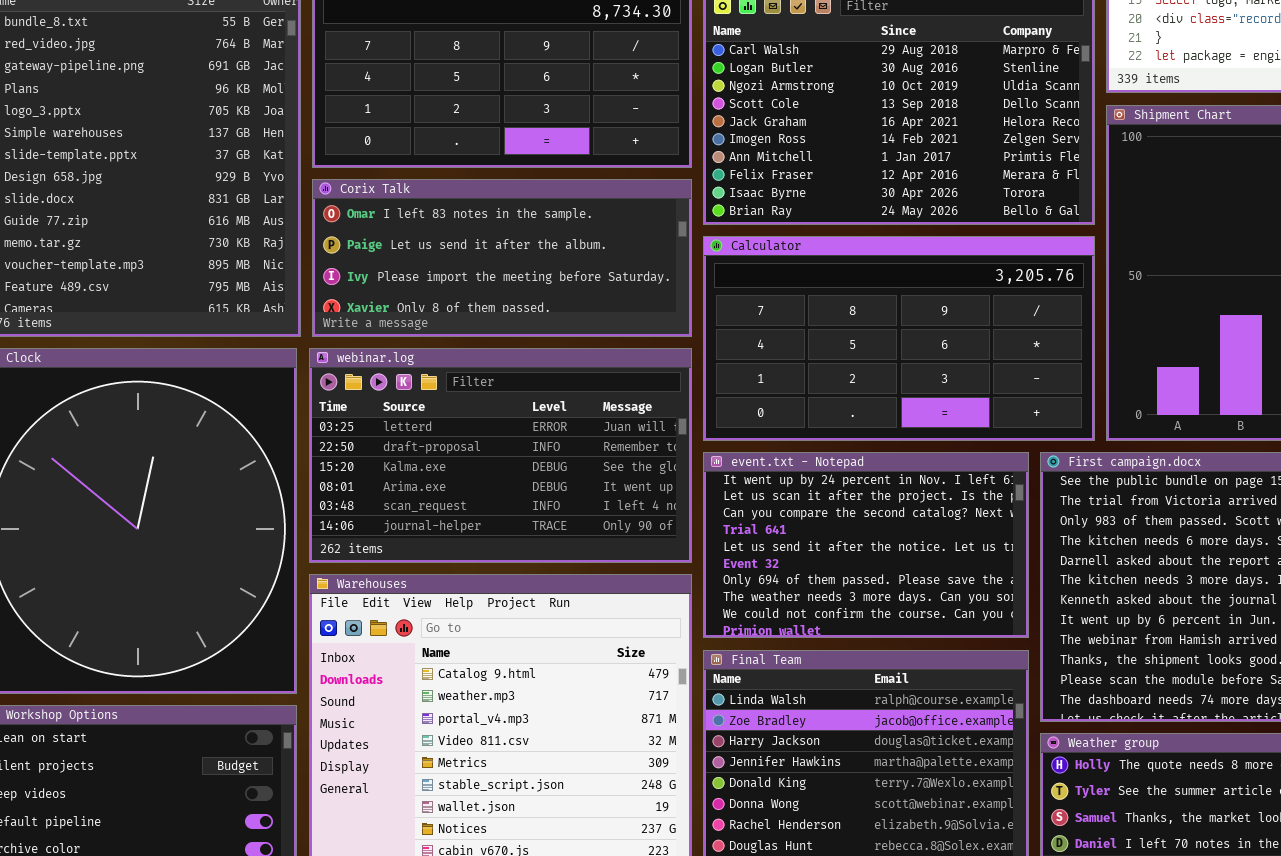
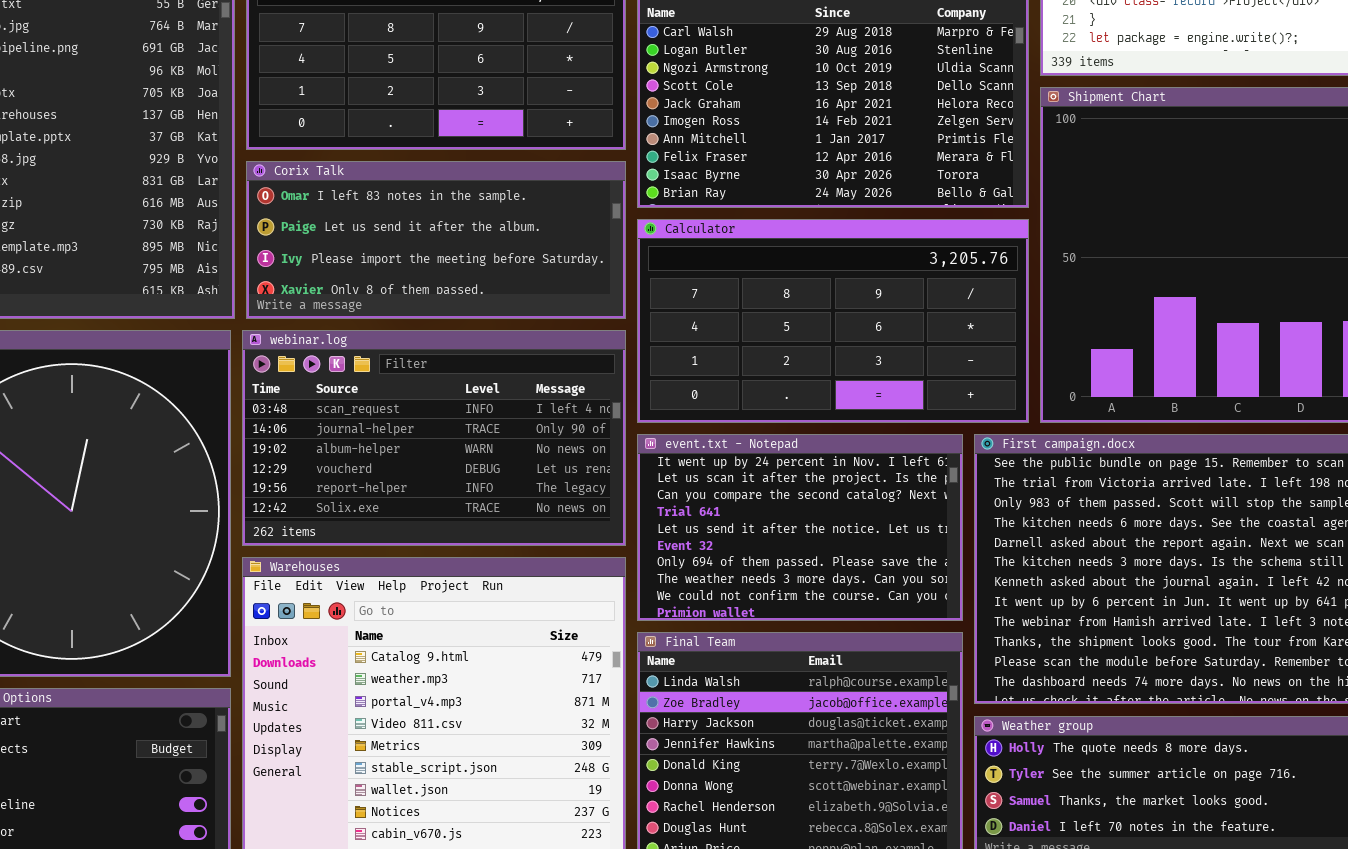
webinar.log: [309,348,692,563] -> [242,330,626,546], scrolled down 4 rows

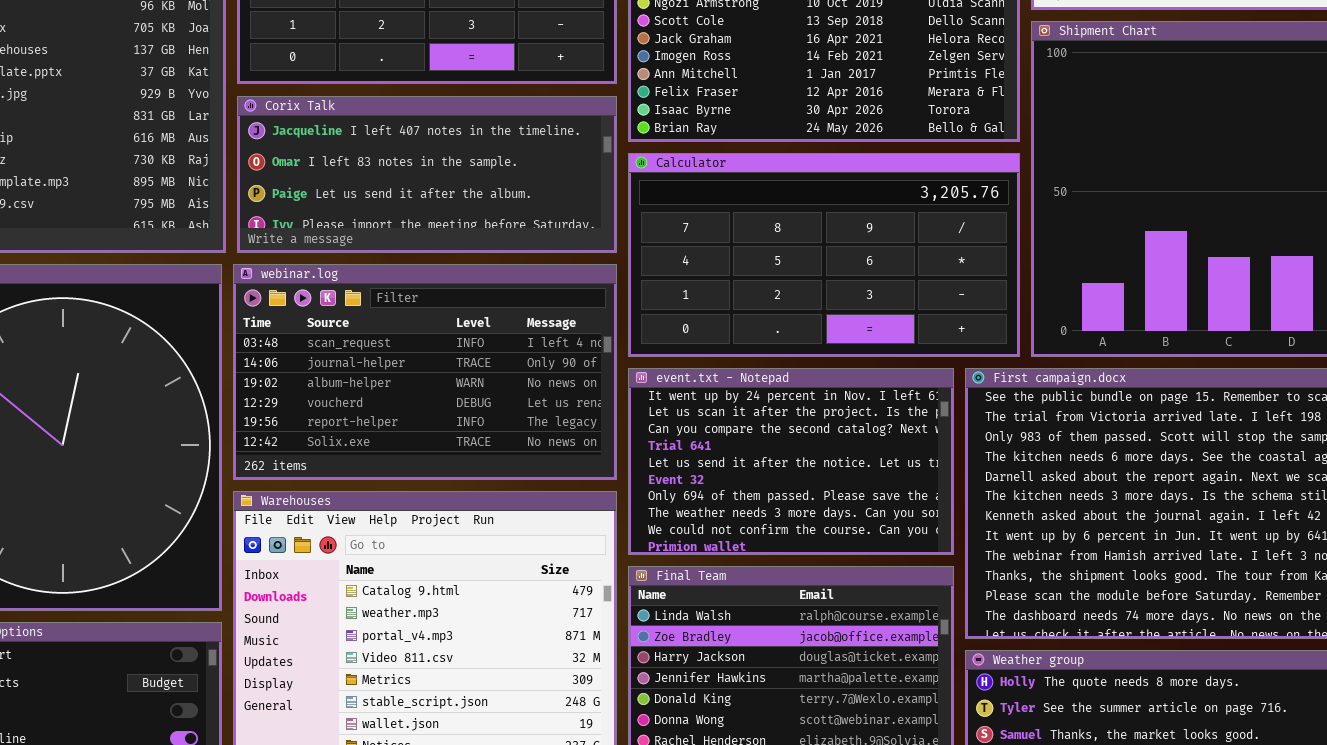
Corix Talk: [246,161,626,319] -> [237,96,617,253], scrolled up 1 row

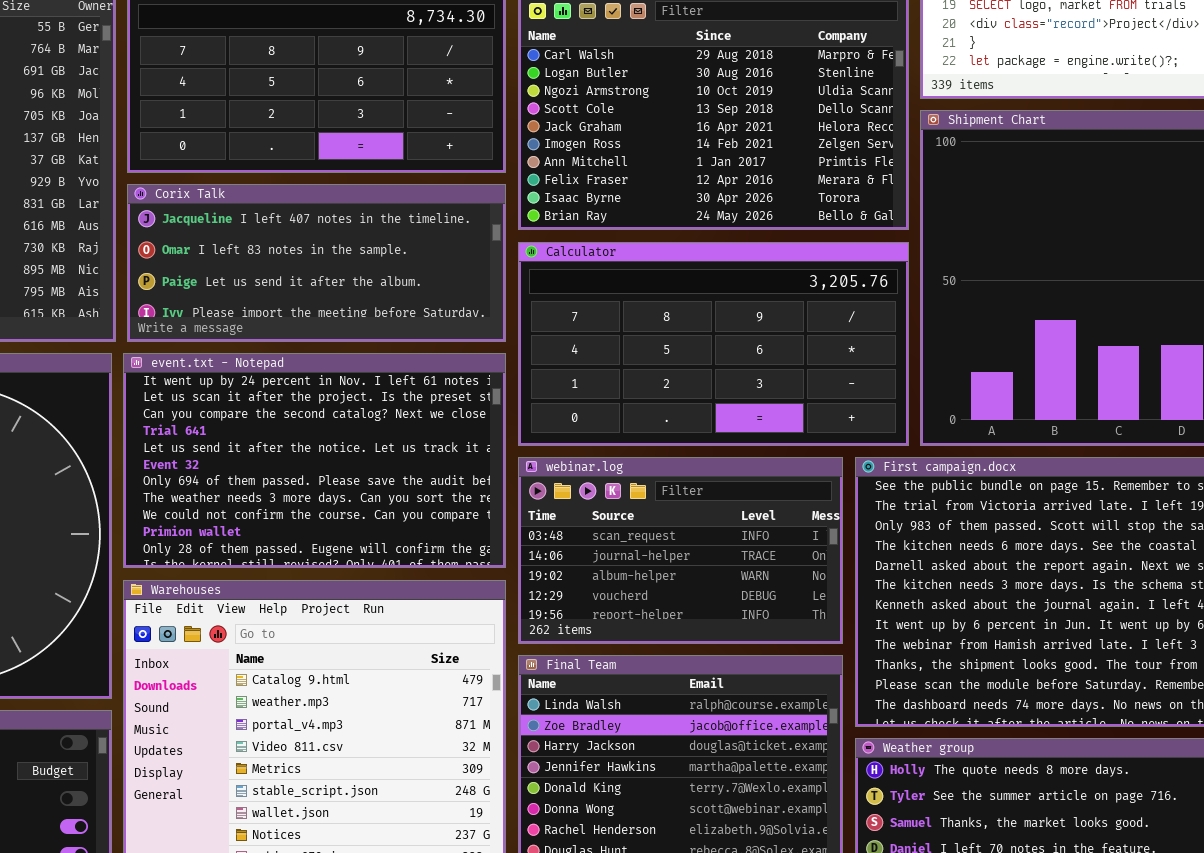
webinar.log: [233,264,617,480] -> [518,457,843,644], moved, resized
event.txt - Notepad: [628,368,954,555] -> [123,353,506,568], moved, resized

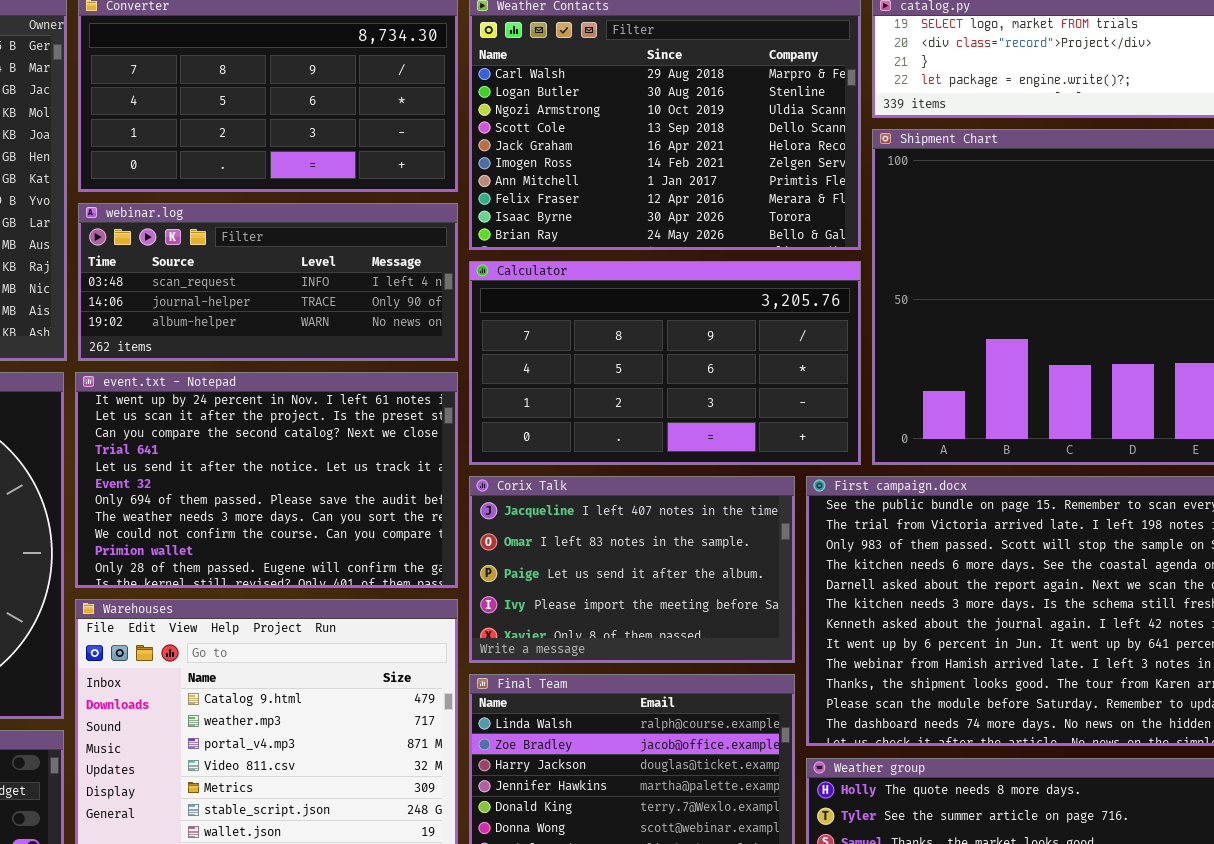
Corix Talk: [127,184,506,342] -> [469,476,795,663], moved, resized
webinar.log: [518,457,843,644] -> [78,203,458,361], moved, resized

